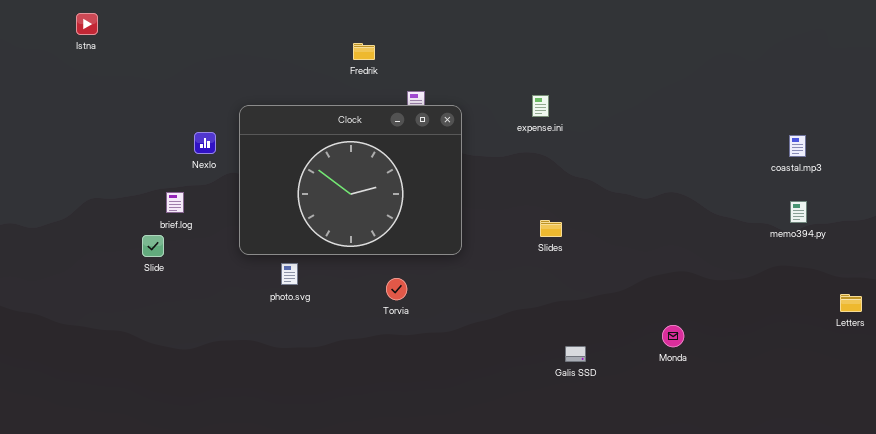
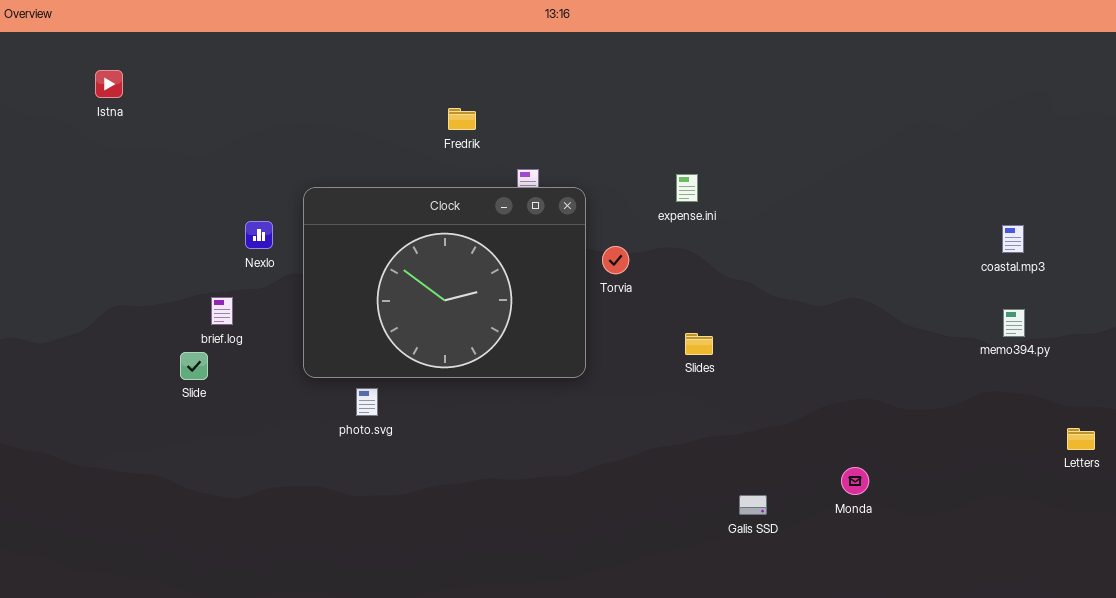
Torvia: [386,278,407,300] -> [602,246,629,274], moved
Galis SSD: [565,346,586,362] -> [739,495,767,515], moved

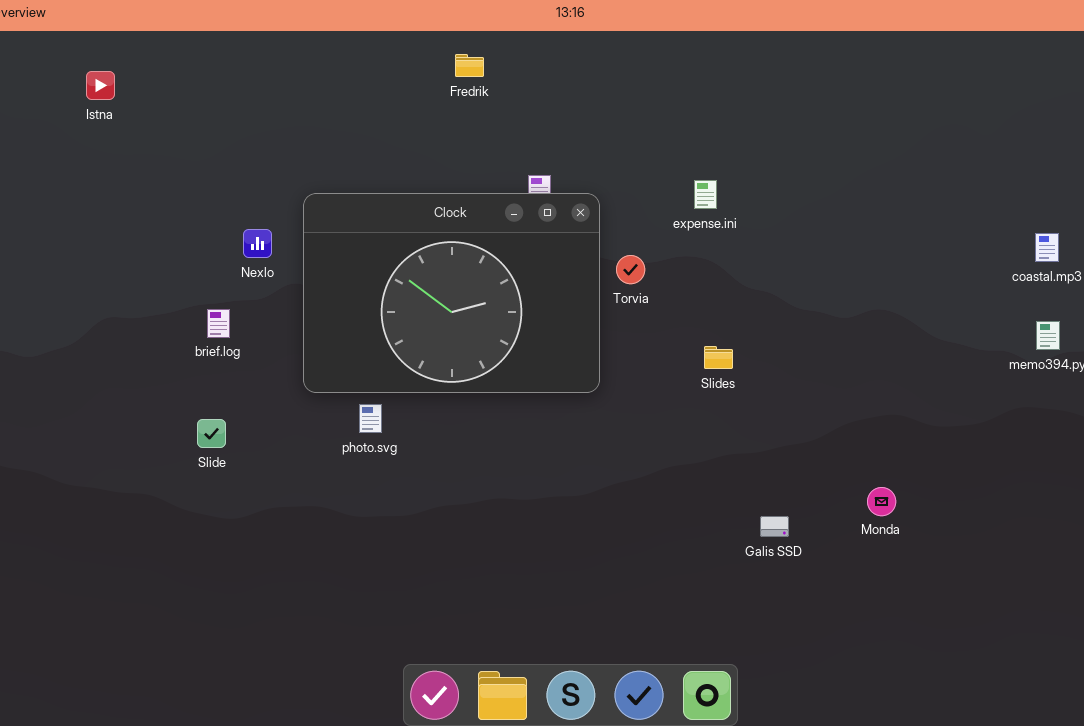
Fredrik: [448,108,476,130] -> [455,54,484,77], moved
Slide: [180,352,208,380] -> [197,419,226,448], moved

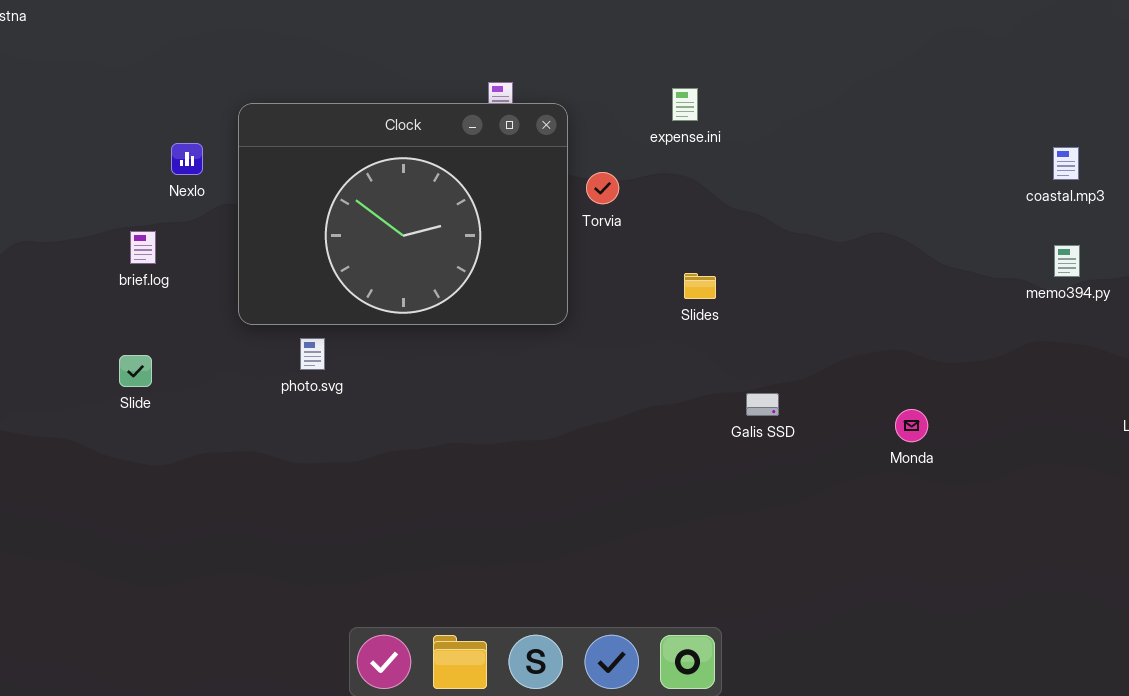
Monda: [867,487,896,516] -> [895,409,928,442], moved
Galis SSD: [760,516,789,537] -> [746,393,779,416], moved

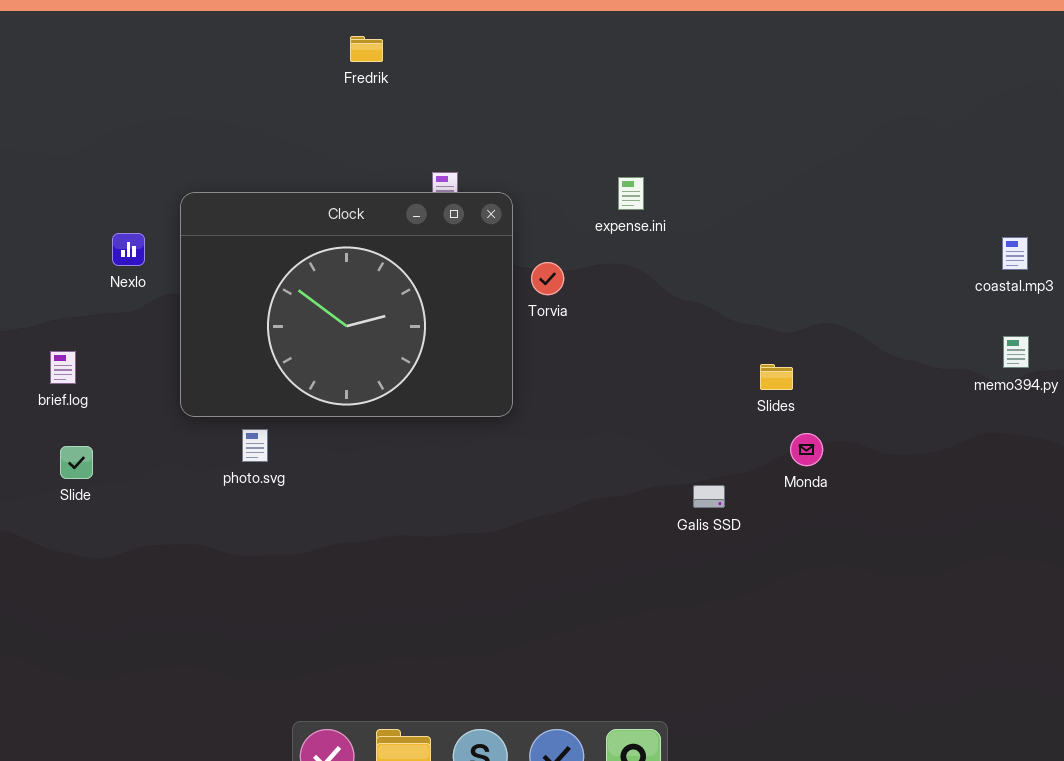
brief.log: [130,231,156,264] -> [50,351,76,384], moved
Slides: [684,273,716,299] -> [760,364,793,390], moved
Monda: [895,409,928,442] -> [790,433,823,466], moved

